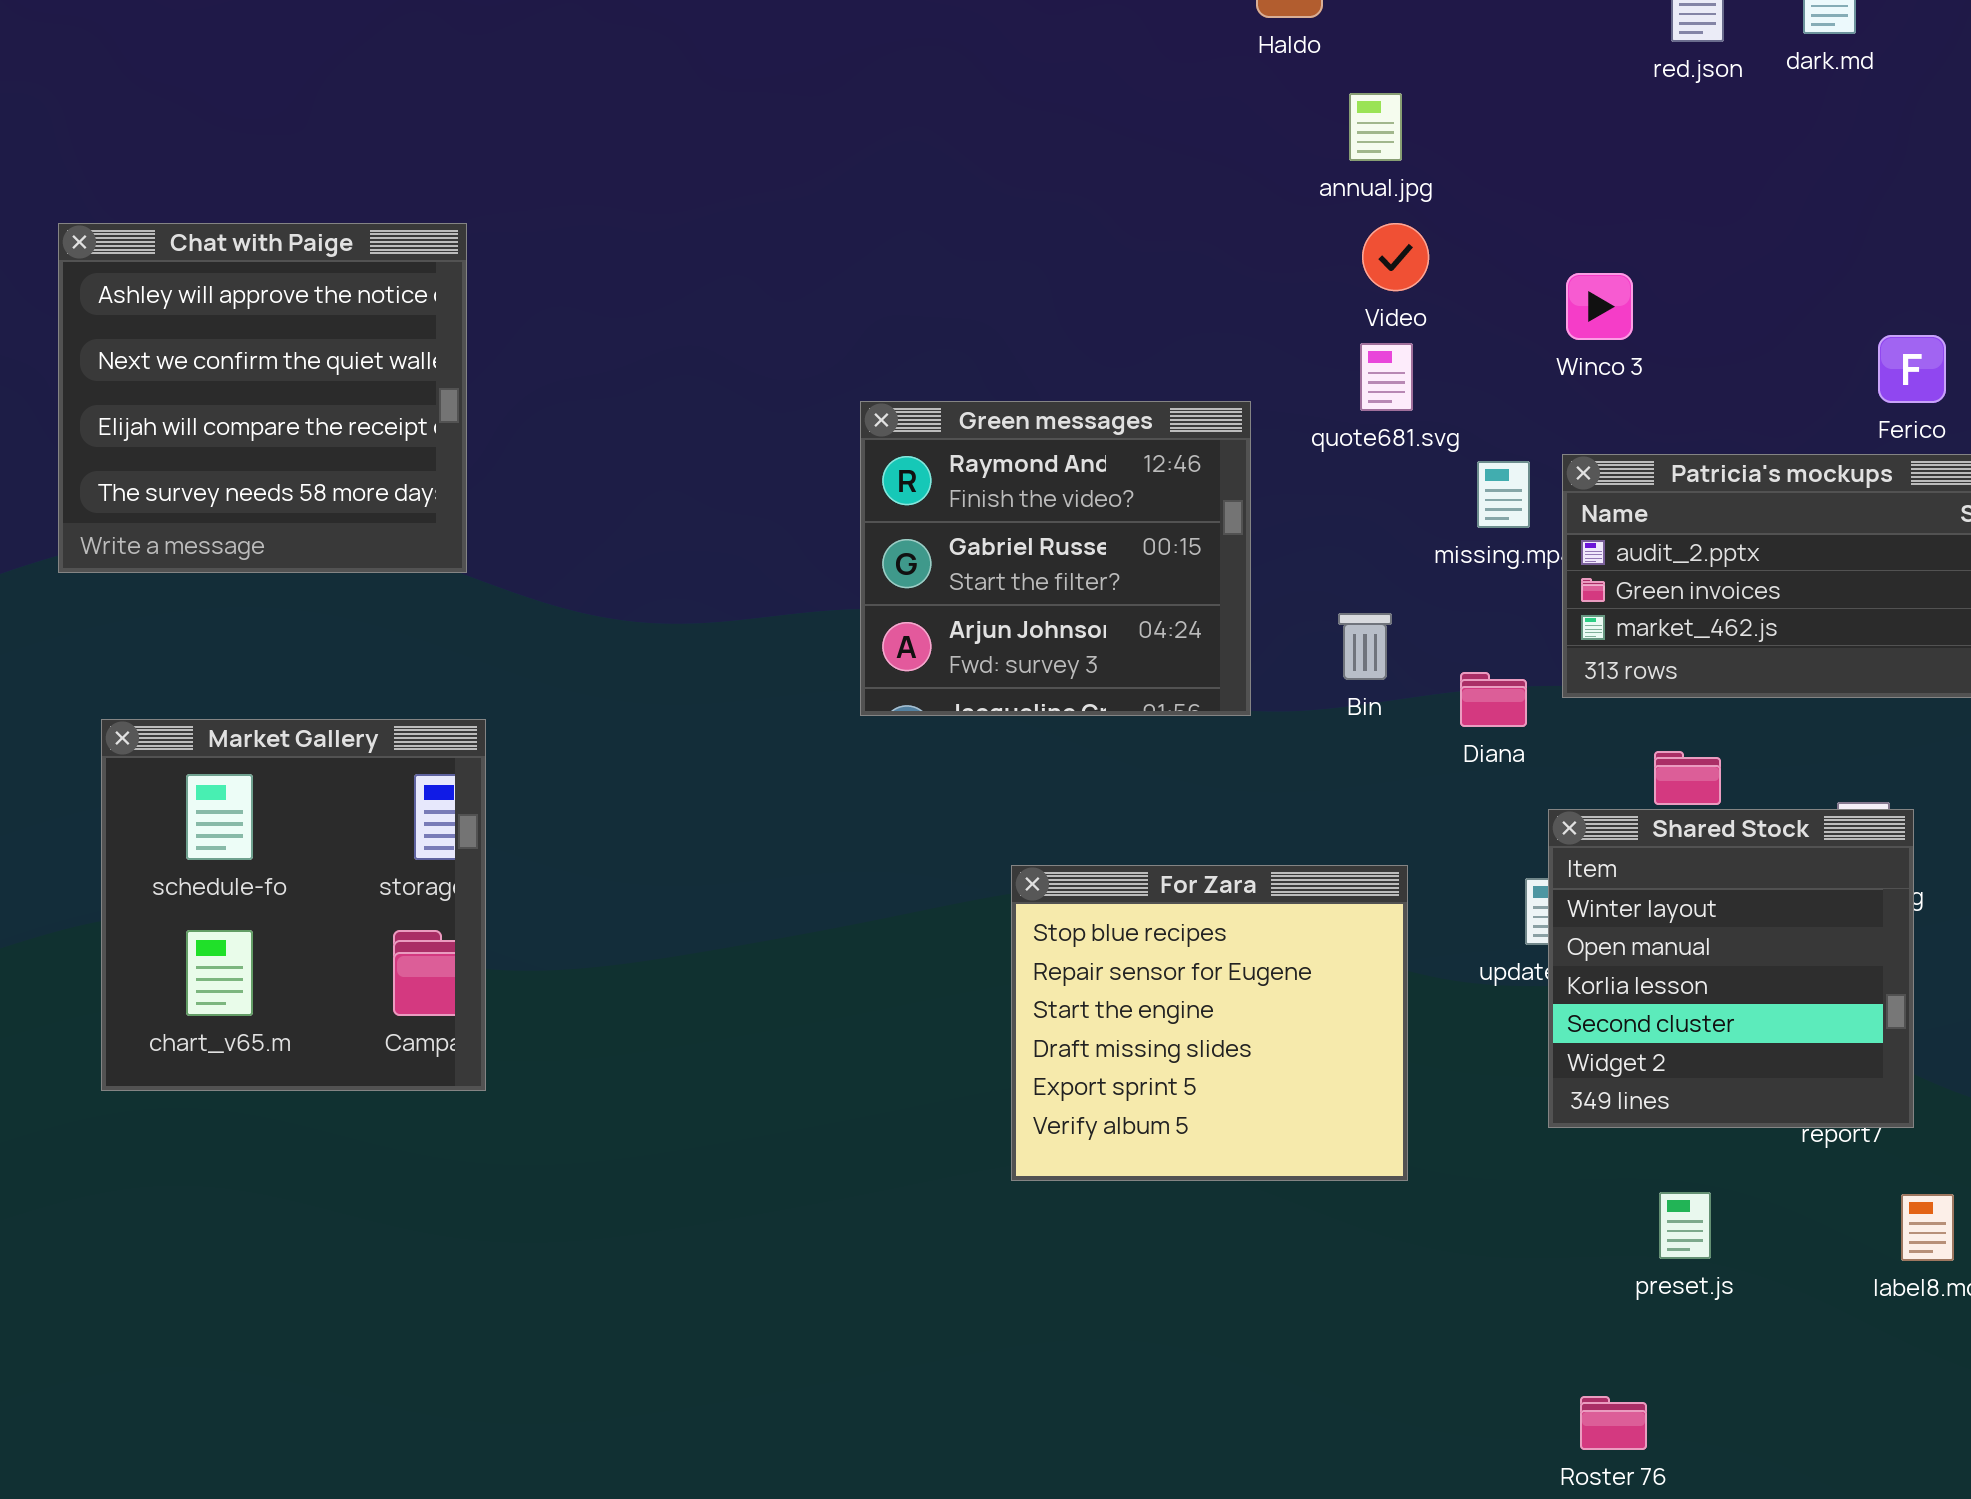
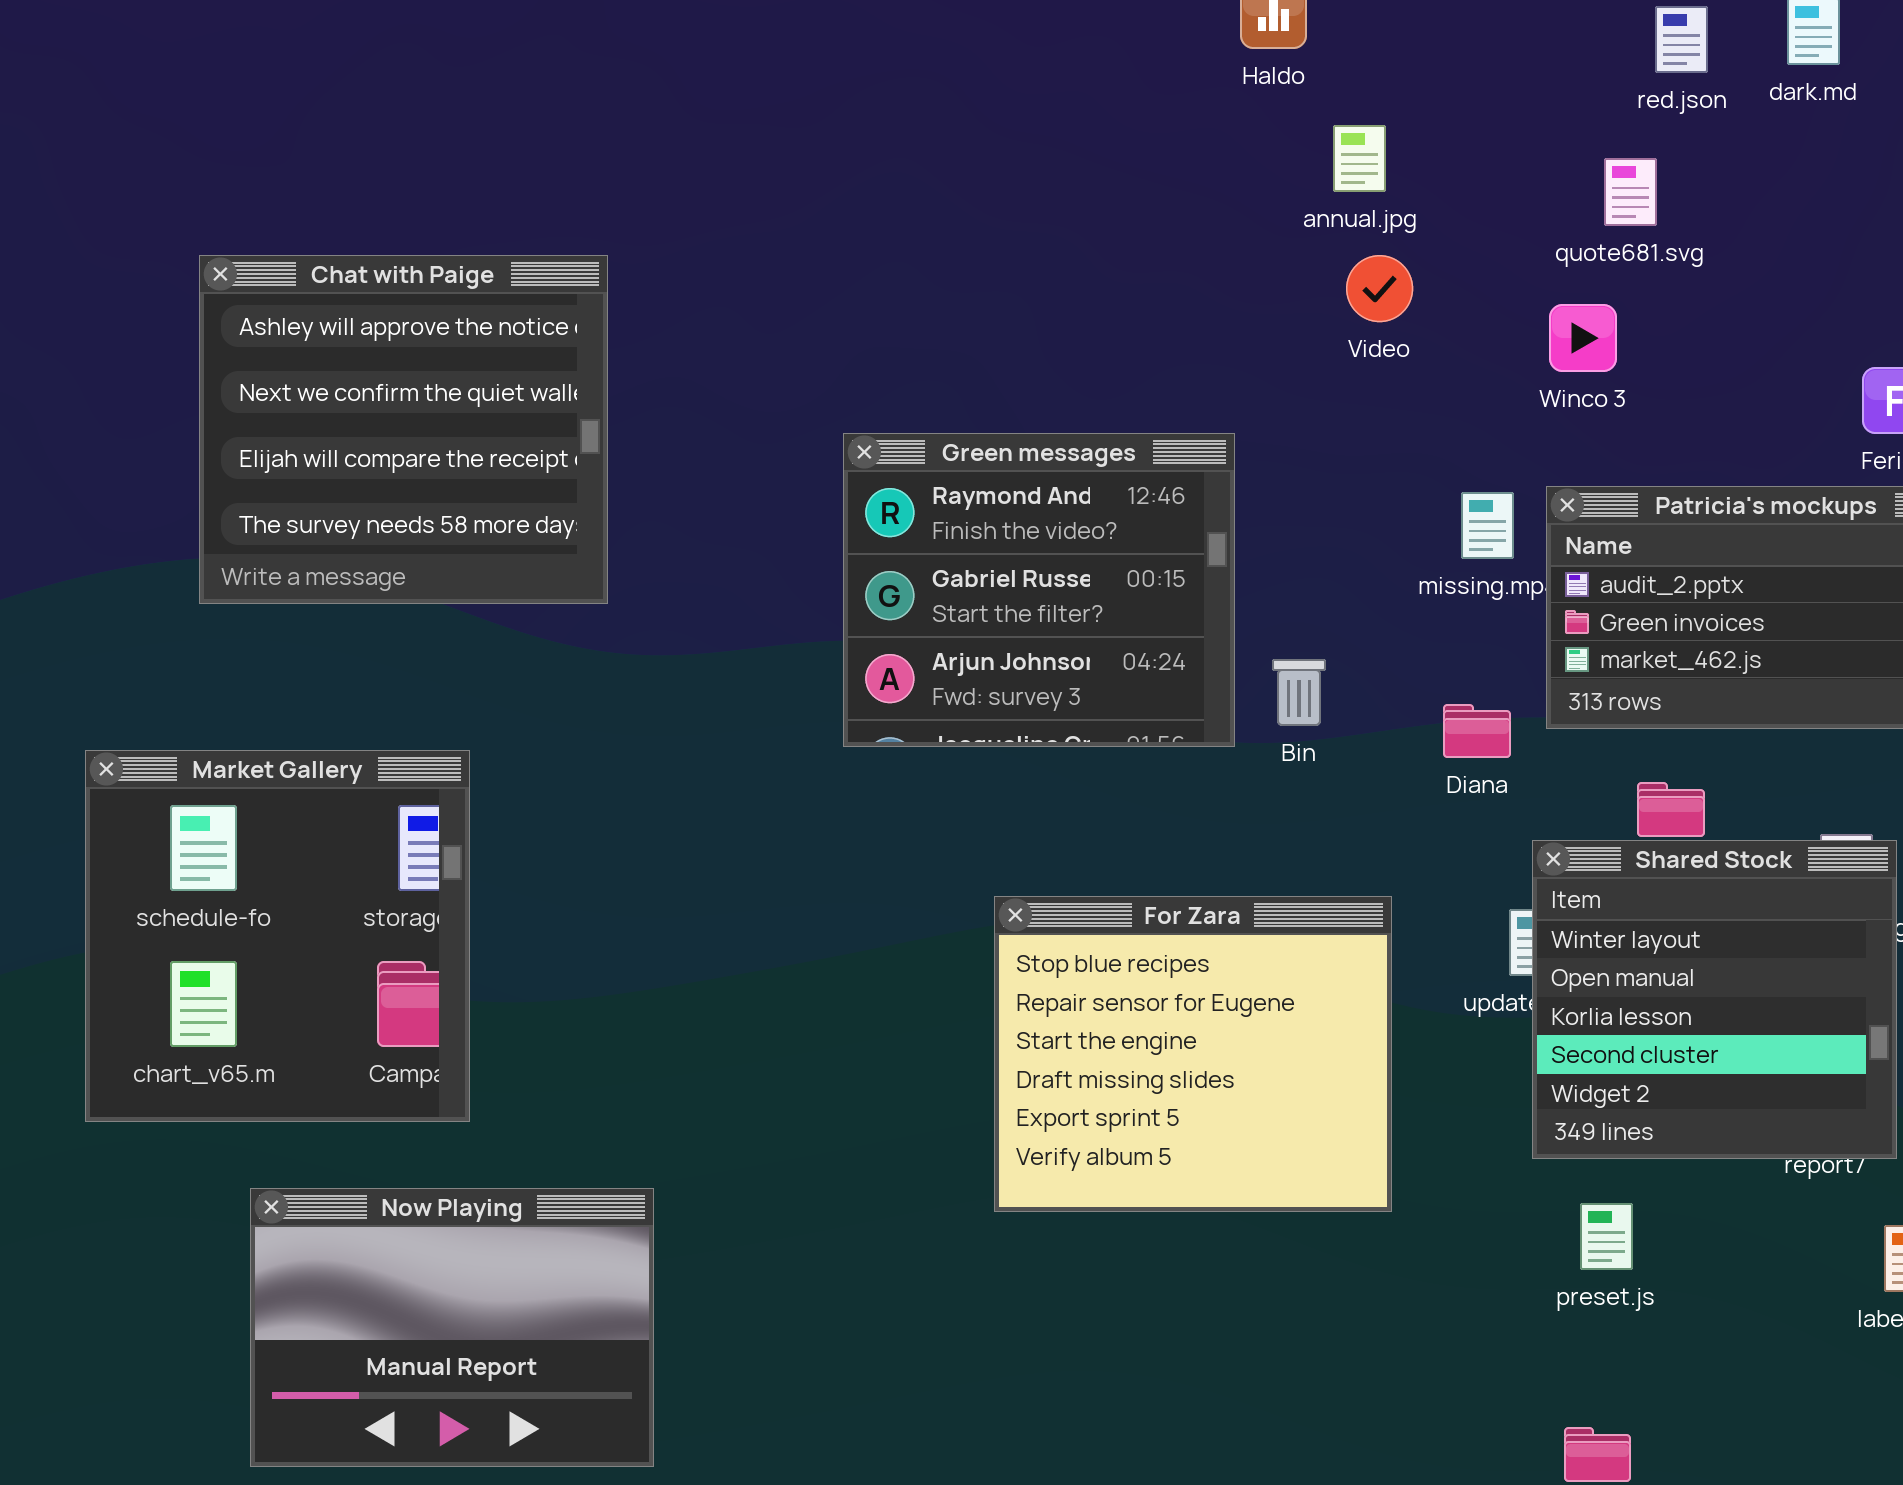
Chat with Paige: [58,223,467,573] -> [199,255,608,604], moved
quote681.svg: [1360,343,1413,411] -> [1604,158,1657,226], moved
Bin: [1338,613,1392,680] -> [1272,659,1326,726], moved
Now Playing: none -> [250,1188,654,1467], opened
preset.js: [1659,1192,1711,1259] -> [1580,1203,1633,1270], moved

